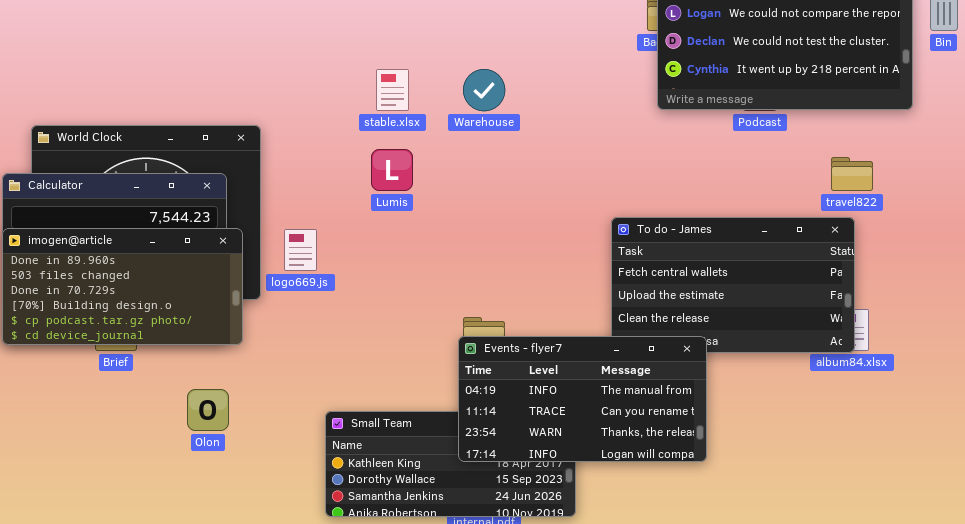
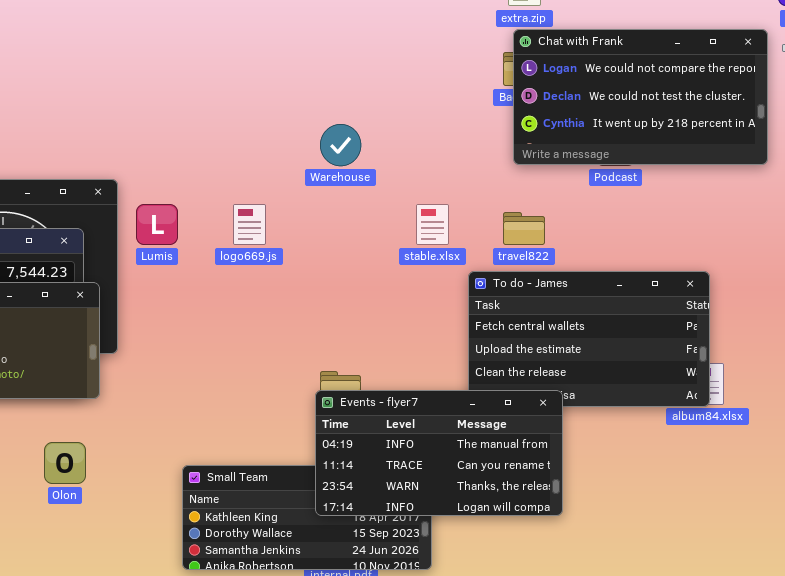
stable.xlsx: [376,69,409,111] -> [416,204,449,245], moved
Lumis: [371,149,413,191] -> [136,204,178,245], moved
travel822: [831,157,873,191] -> [503,212,545,245], moved
logo669.js: [284,229,317,271] -> [233,204,266,245], moved

